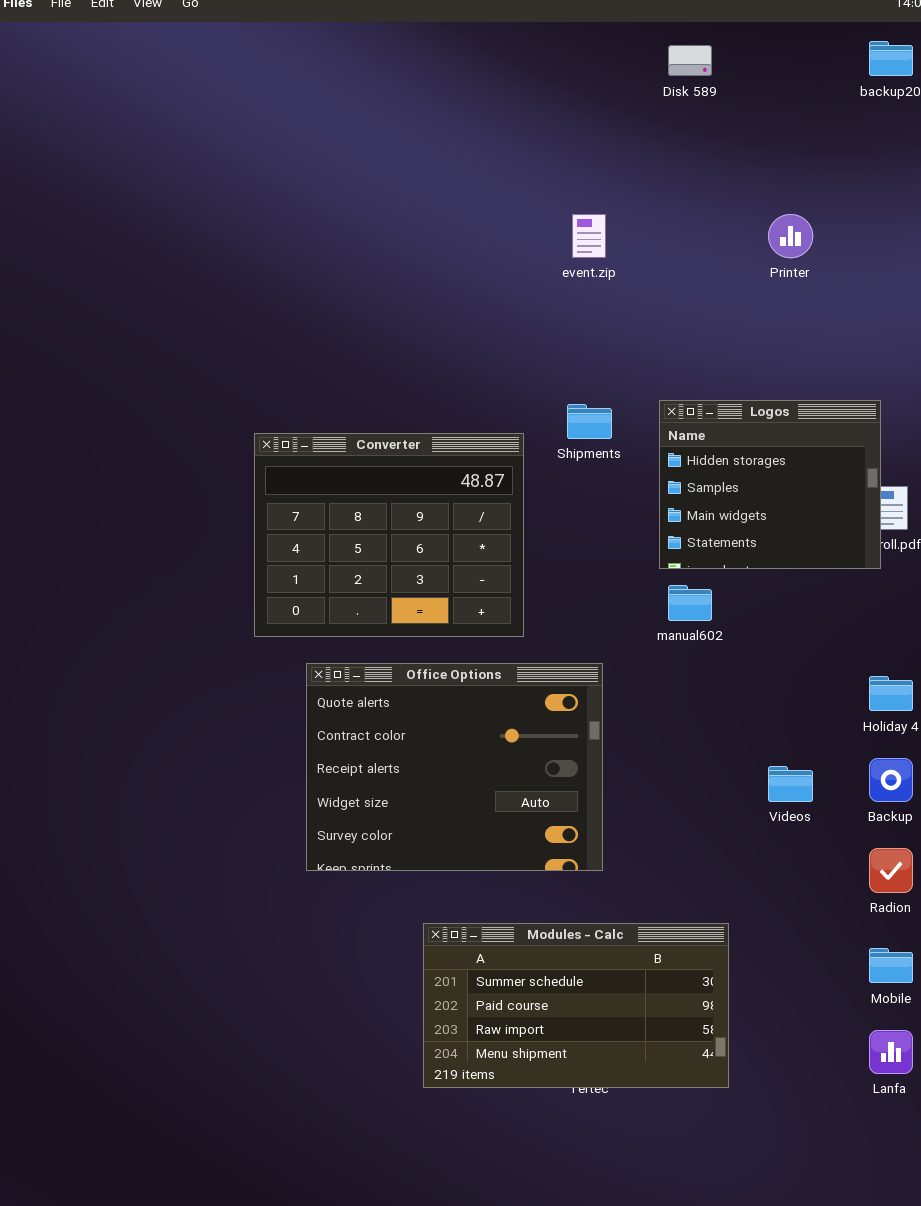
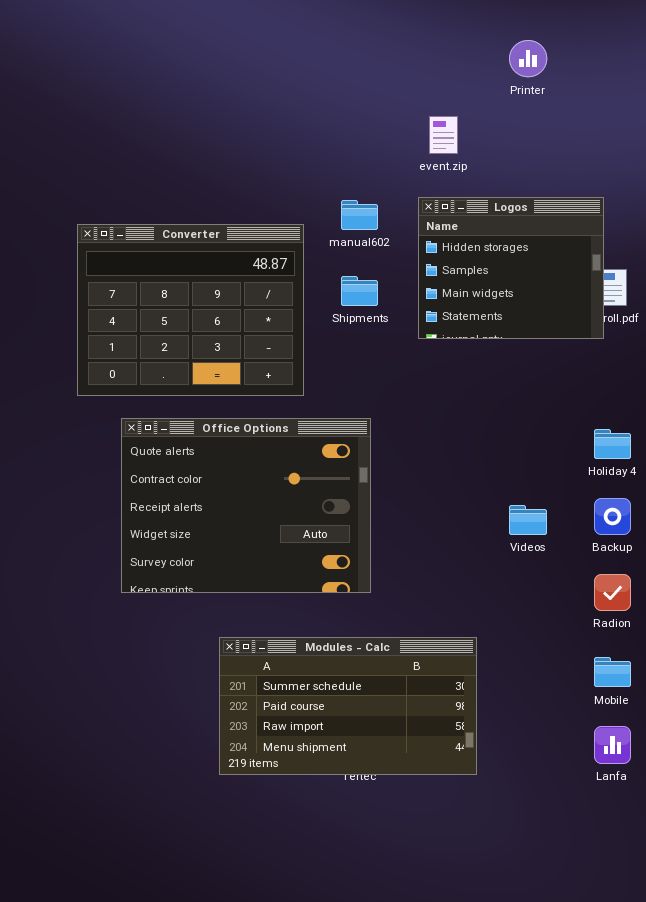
event.zip: [572,214,606,258] -> [429,116,458,154], moved
Shipments: [567,404,612,439] -> [341,276,378,306], moved
manual602: [668,585,712,621] -> [341,200,378,230], moved

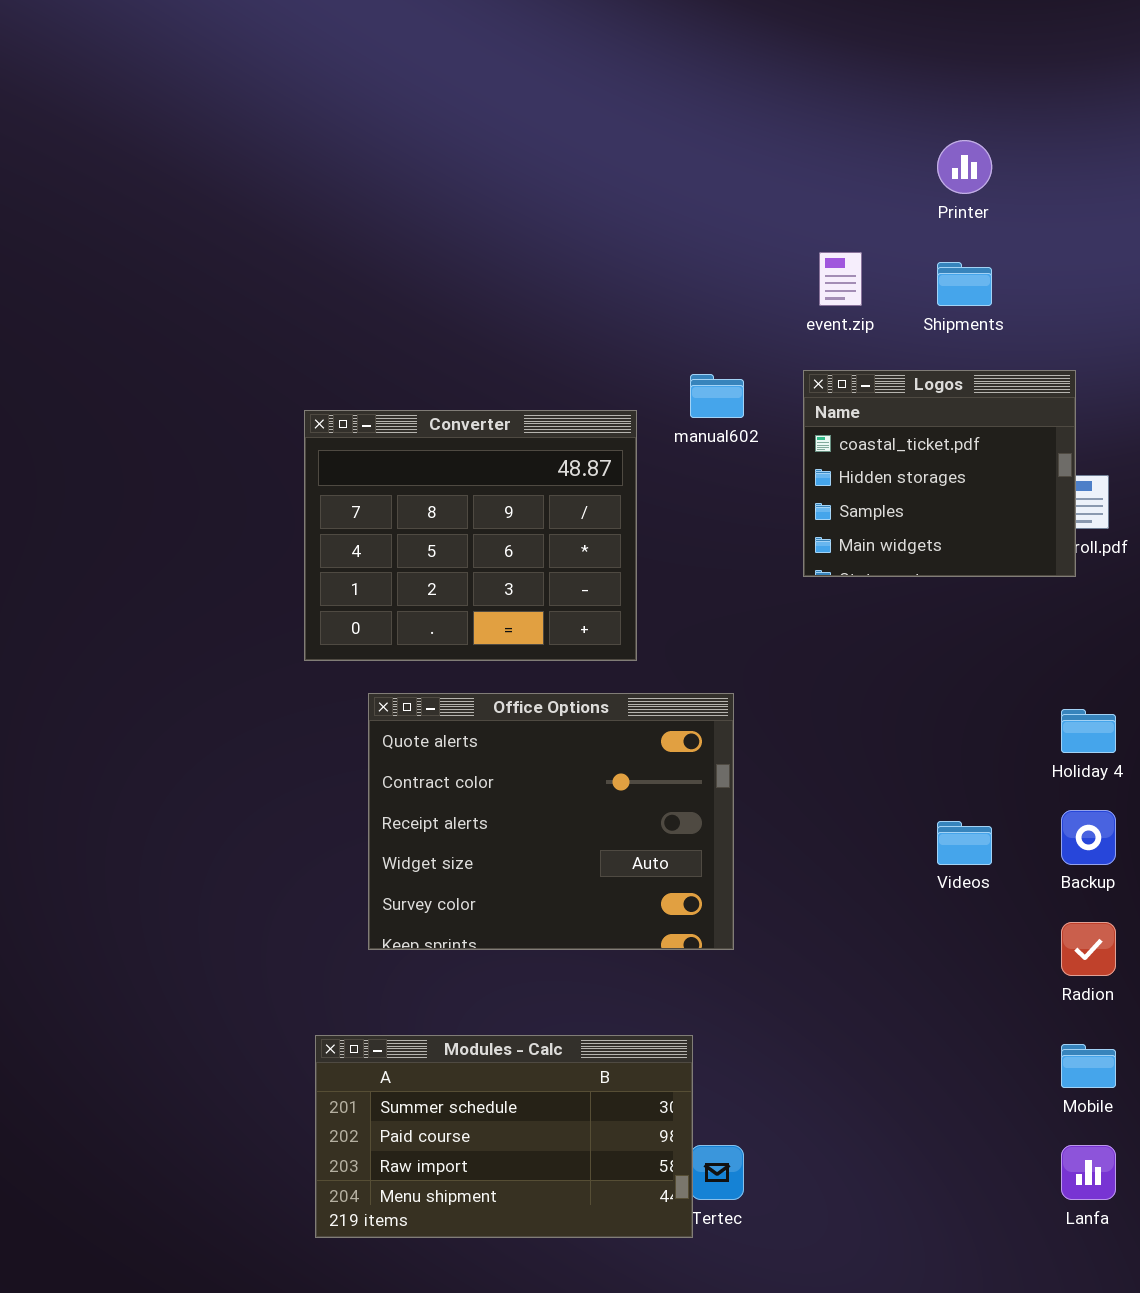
Logos: [418,197,604,339] -> [803,370,1076,577], scrolled up 1 row
Shipments: [341,276,378,306] -> [937,262,992,306], moved
Modules - Calc: [219,637,477,775] -> [315,1035,693,1238], moved

